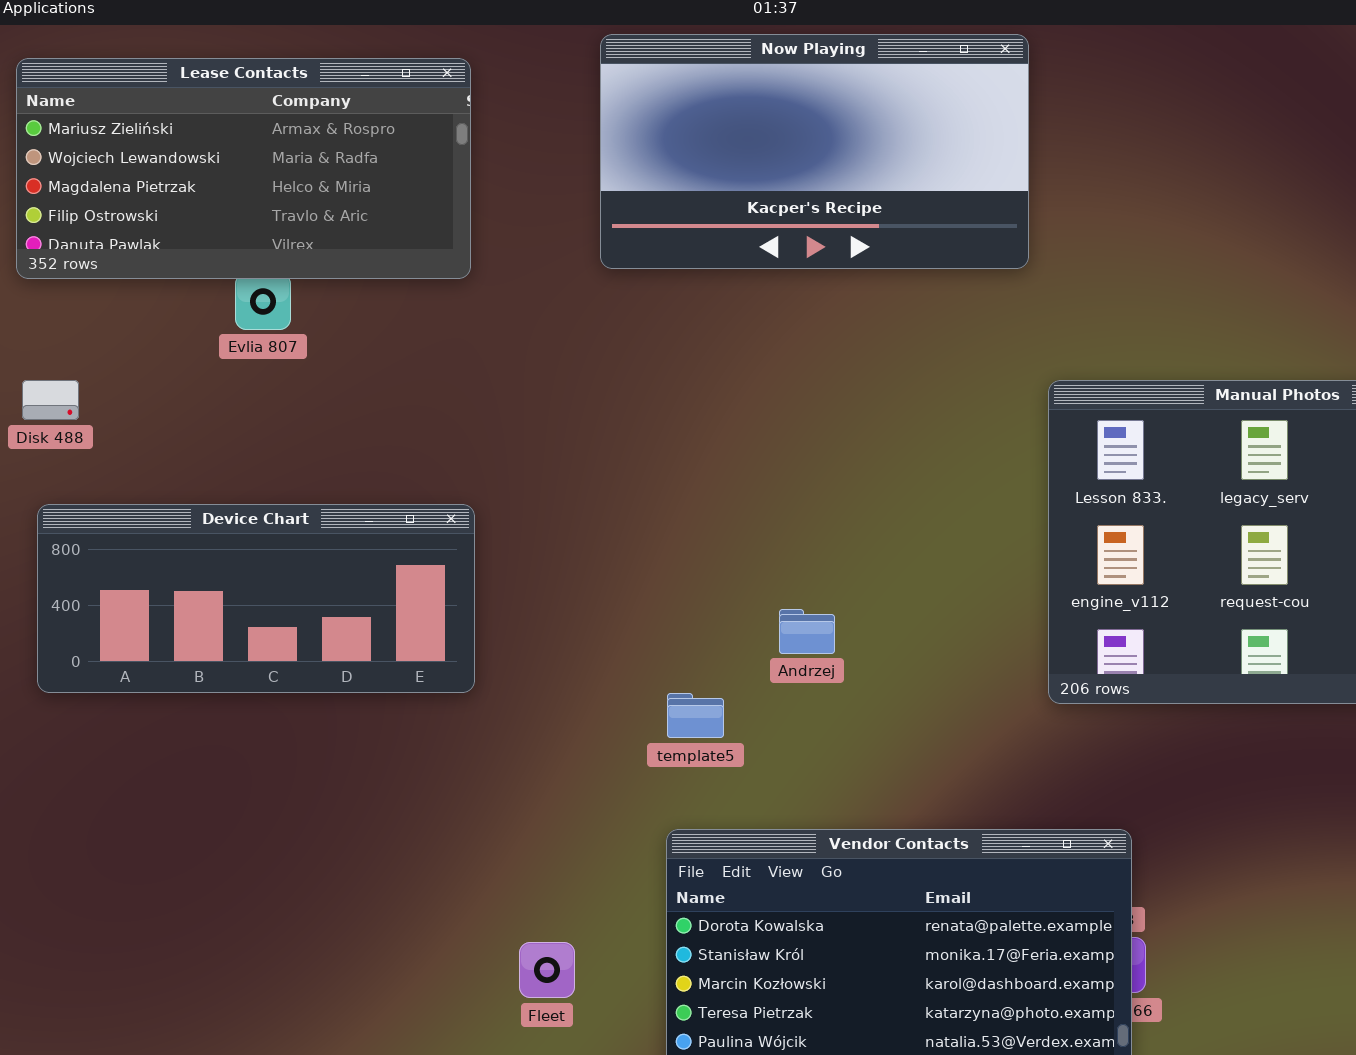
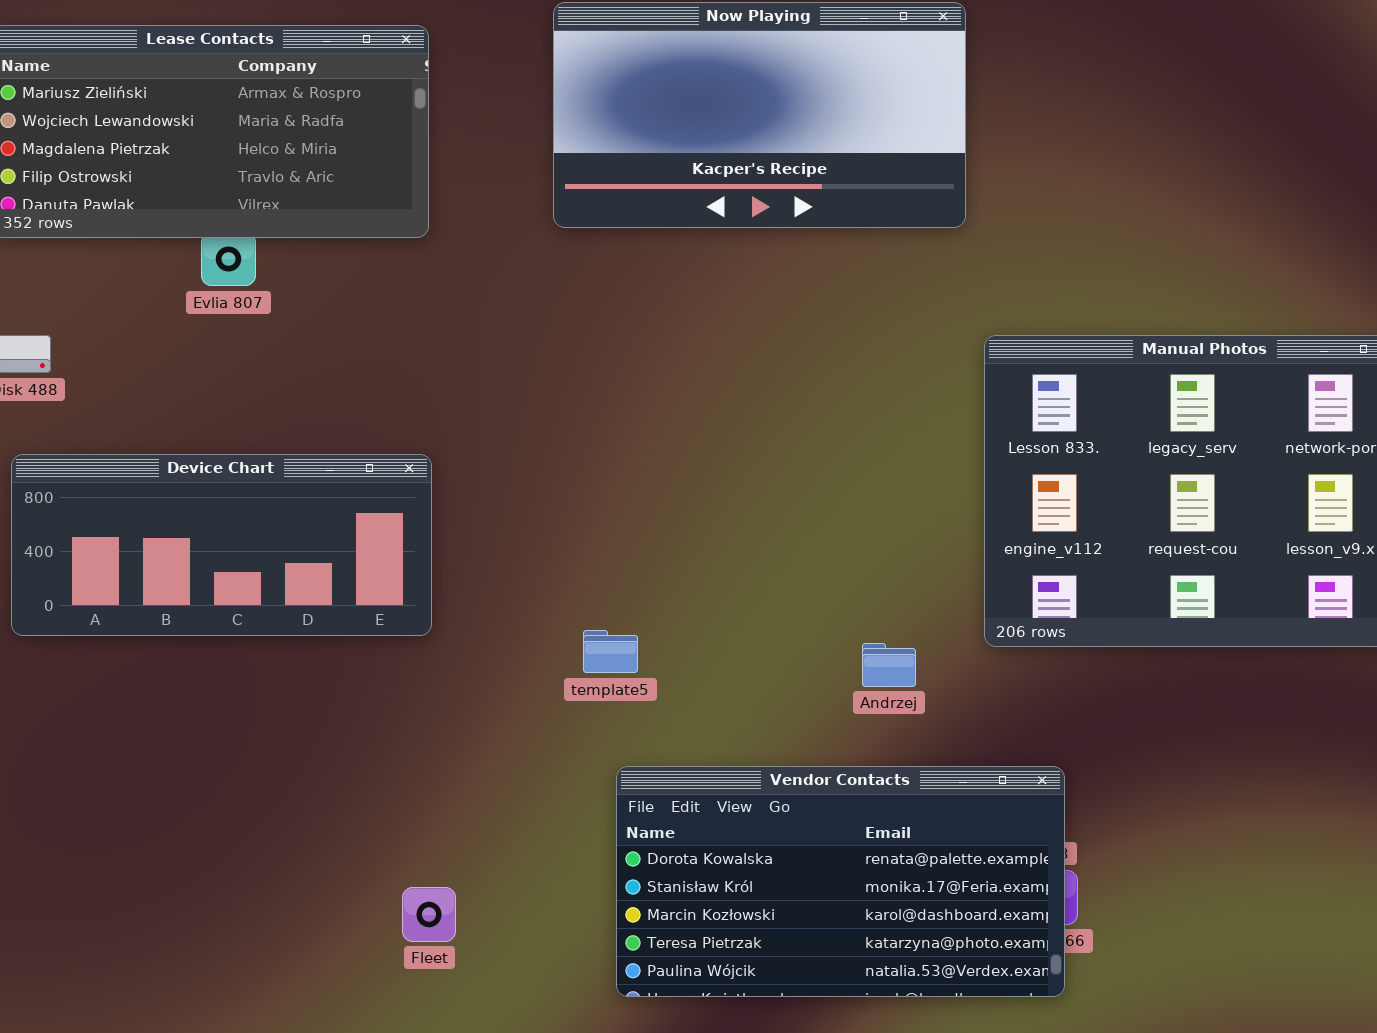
Andrzej: [779,609,835,654] -> [862,643,916,687], moved
template5: [667,693,724,738] -> [583,630,638,673], moved
Fleet: [519,942,575,998] -> [402,887,456,942], moved

